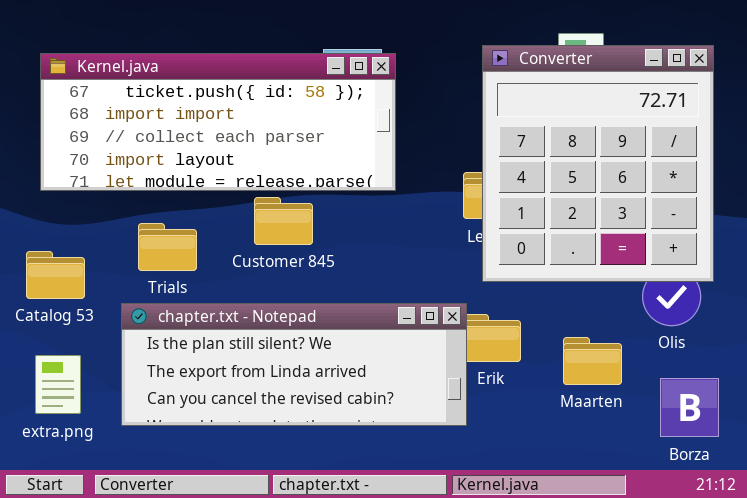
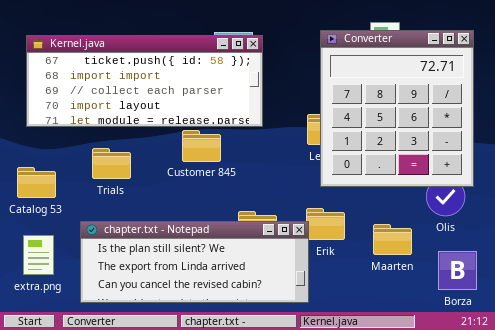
Customer 845: [254,197,313,245] -> [182,130,221,162], moved
chapter.txt - Notepad: [121,303,467,426] -> [80,221,309,303], moved

